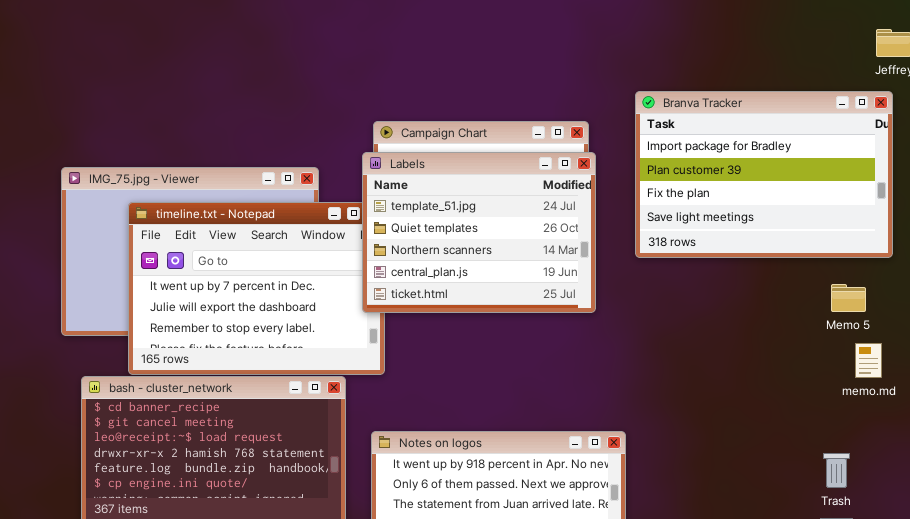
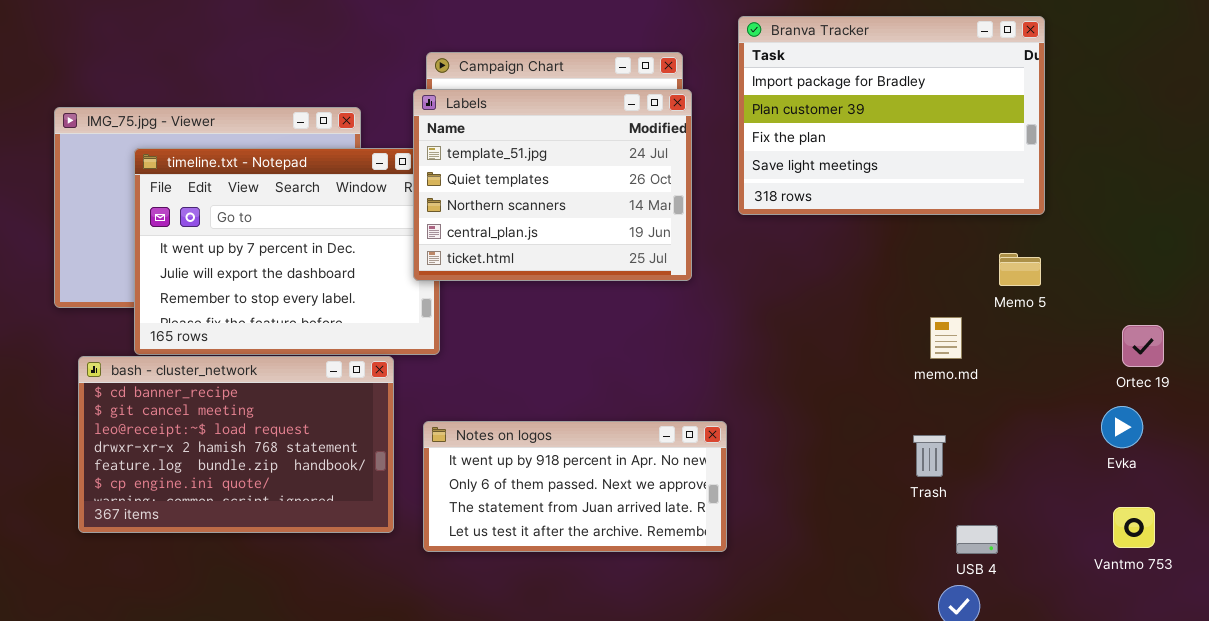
Memo 5: [831,284,866,312] -> [999,253,1041,286], moved
memo.md: [855,343,882,378] -> [930,317,962,359], moved
Trash: [823,453,850,488] -> [913,435,946,477], moved

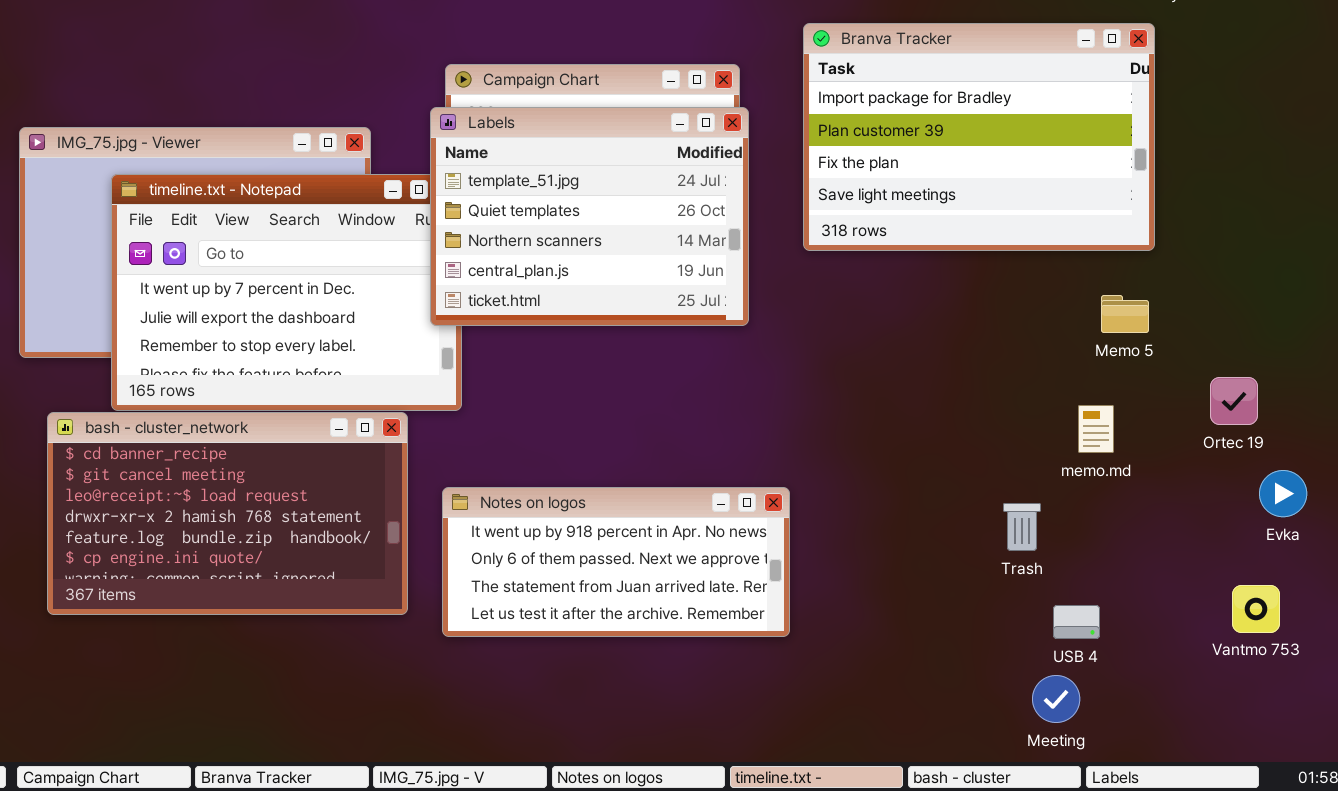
memo.md: [930,317,962,359] -> [1078,405,1114,453], moved
Ortec 19: [1122,325,1164,367] -> [1210,377,1258,425], moved
Evka: [1101,406,1143,448] -> [1259,470,1307,517], moved

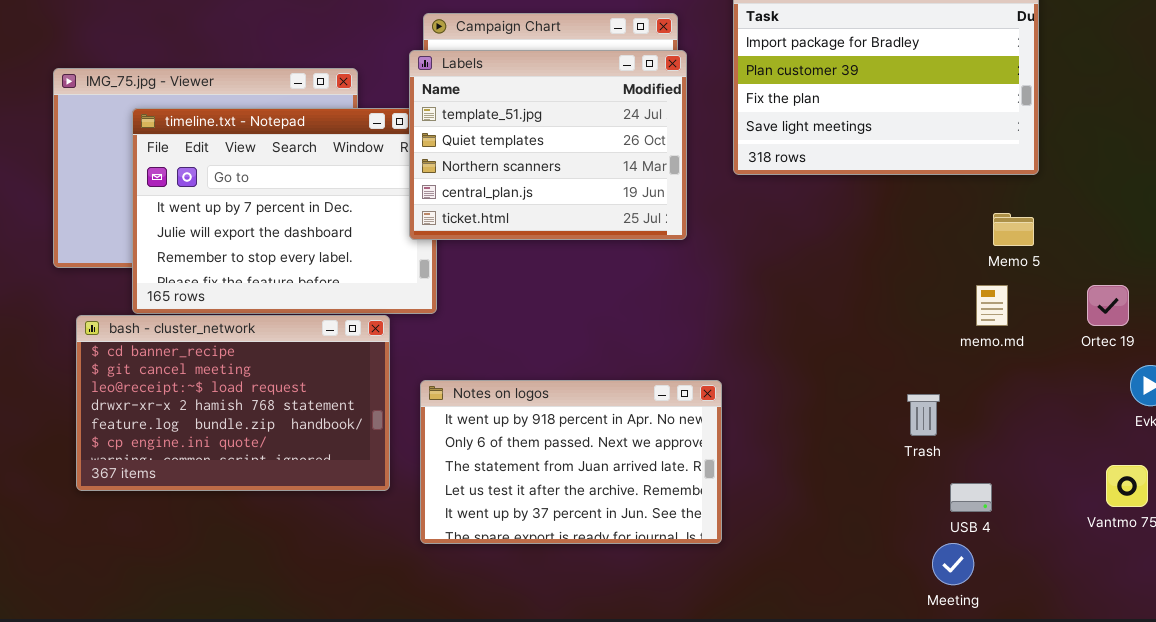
memo.md: [1078,405,1114,453] -> [976,285,1008,326], moved
Notes on logos: [442,487,790,637] -> [420,380,722,544], resized

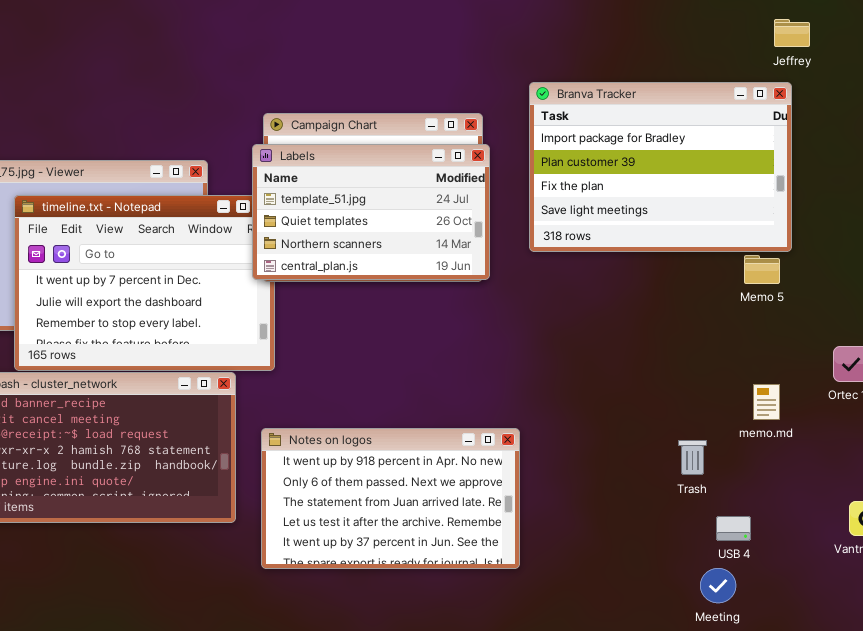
Labels: [409,50,687,240] -> [252,144,490,280], resized
Memo 5: [993,213,1034,246] -> [744,255,780,284], moved
memo.md: [976,285,1008,326] -> [753,384,780,420], moved

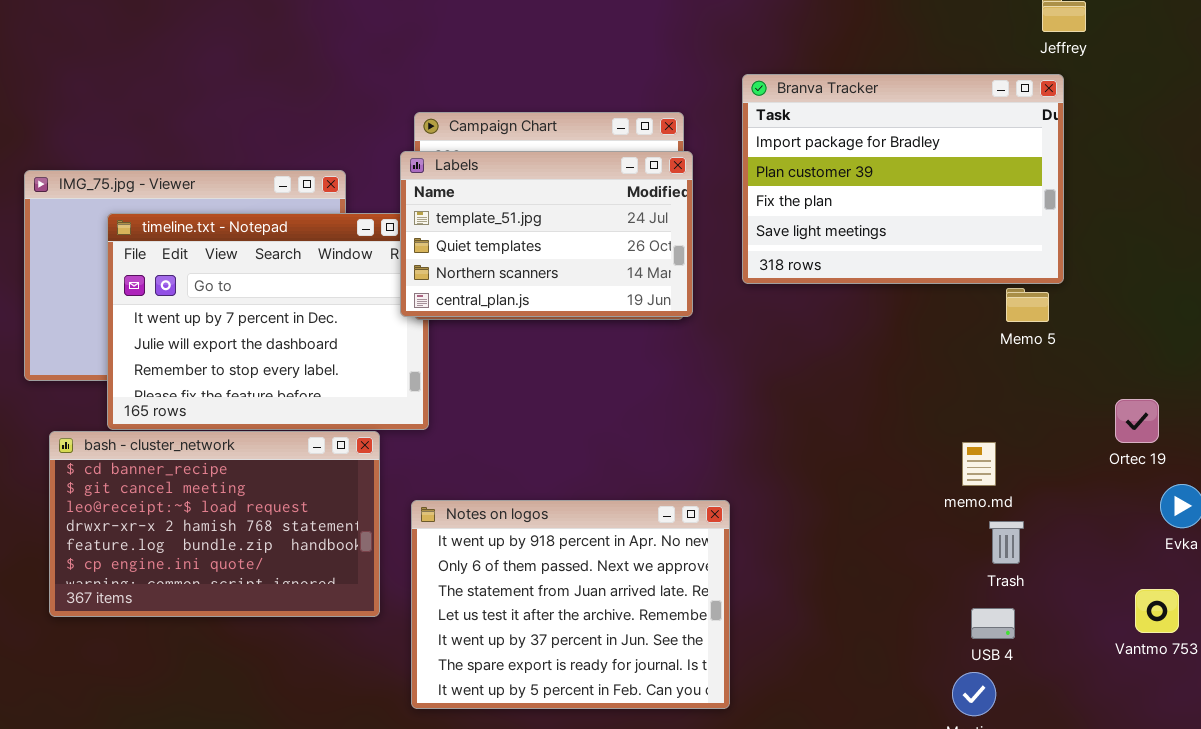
memo.md: [753,384,780,420] -> [962,442,996,486], moved
Notes on logos: [261,428,520,569] -> [411,500,730,709], resized
Trash: [678,440,707,475] -> [989,521,1024,564], moved

